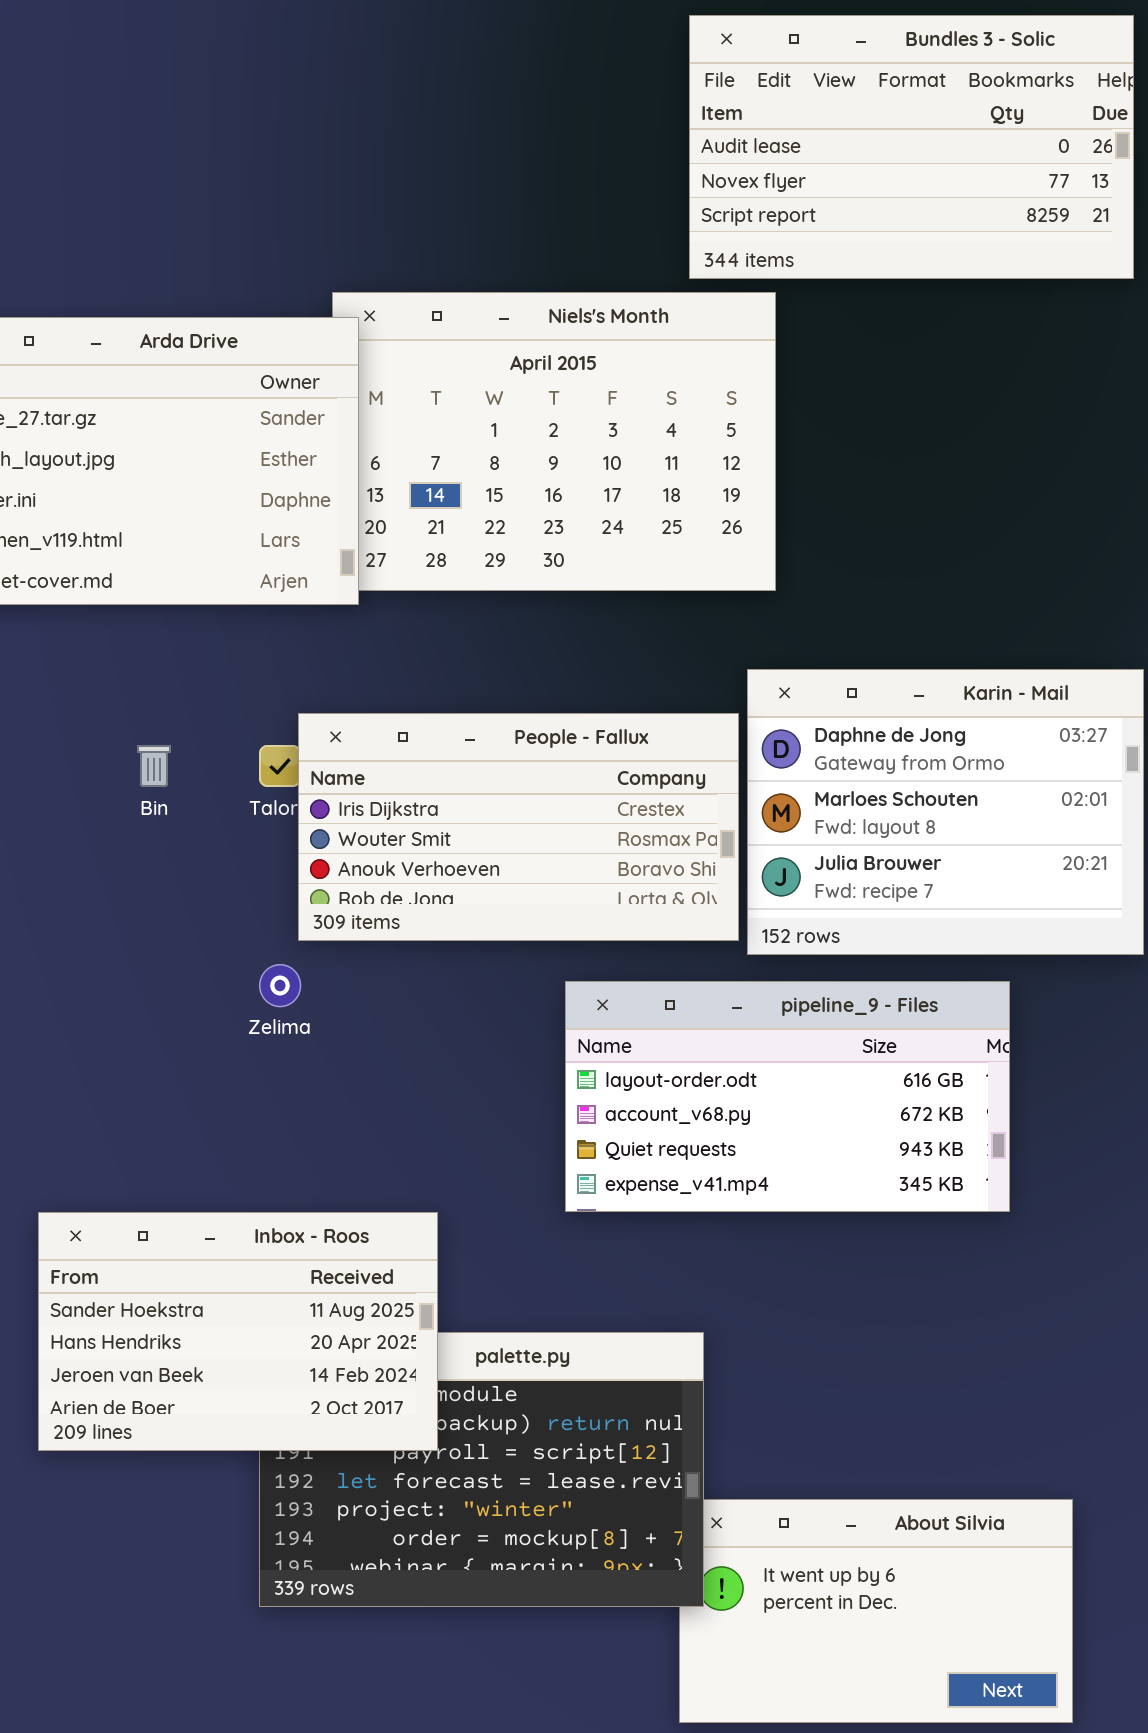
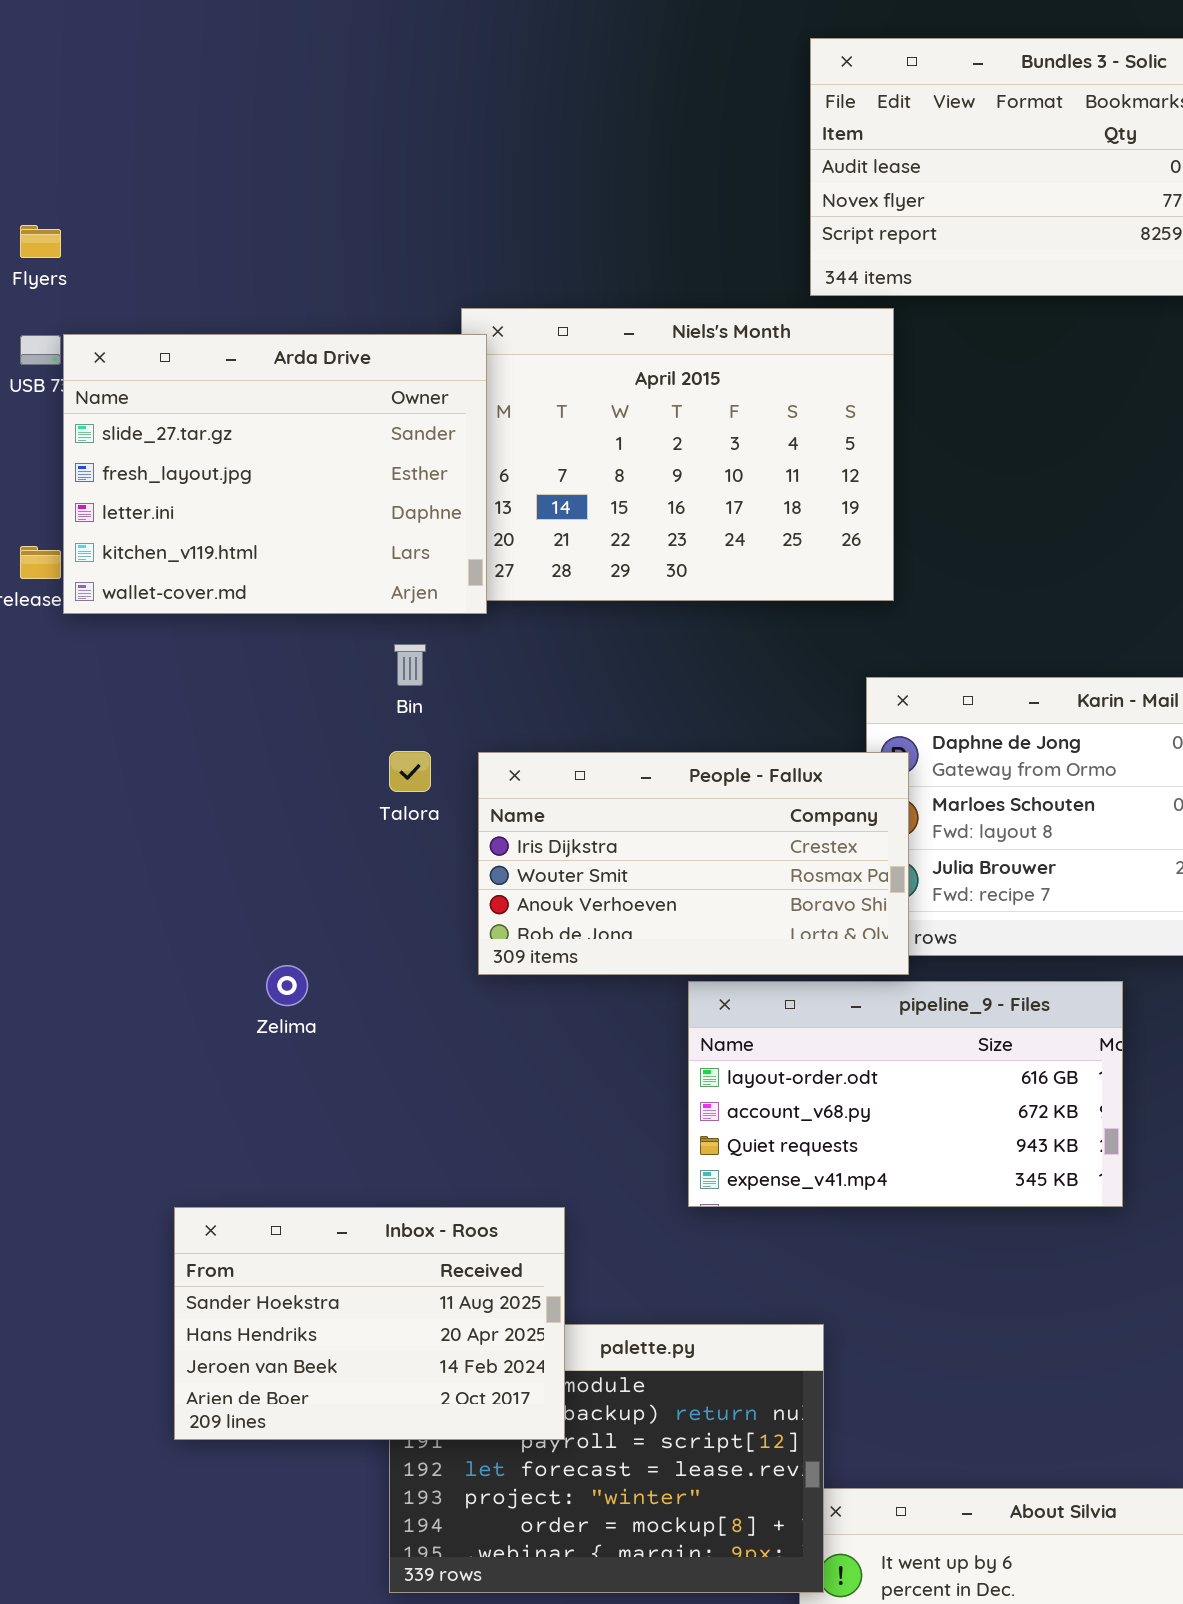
People - Fallux: [298,713,739,941] -> [478,752,909,975], moved
Bin: [137,745,171,787] -> [394,644,426,686], moved
Zelima: [259,964,301,1007] -> [266,965,308,1006], moved

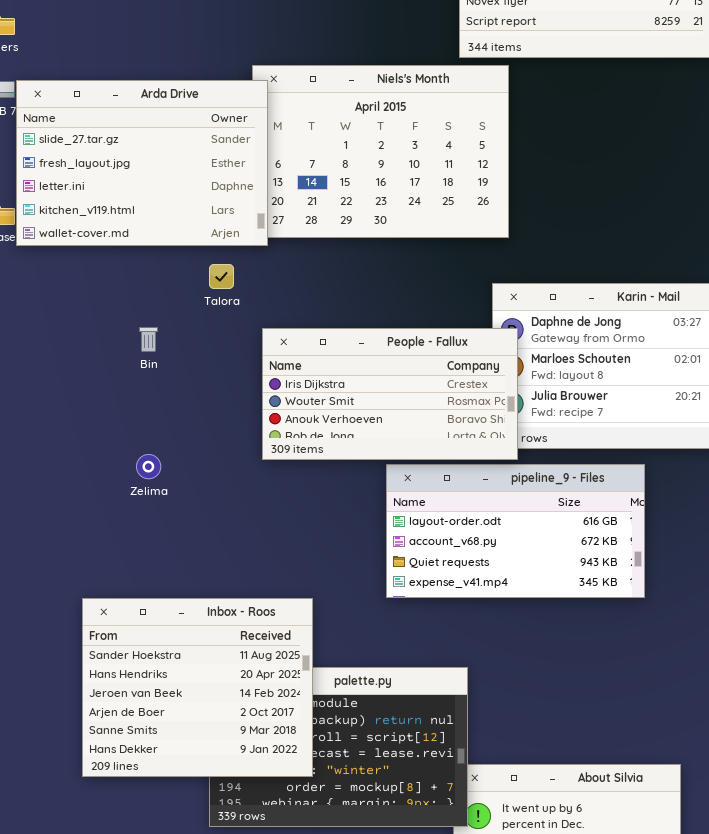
Bin: [394,644,426,686] -> [139,327,158,352], moved
Talora: [389,751,431,792] -> [209,264,234,289], moved
Inbox - Roos: [174,1207,565,1440] -> [82,598,313,777], resized

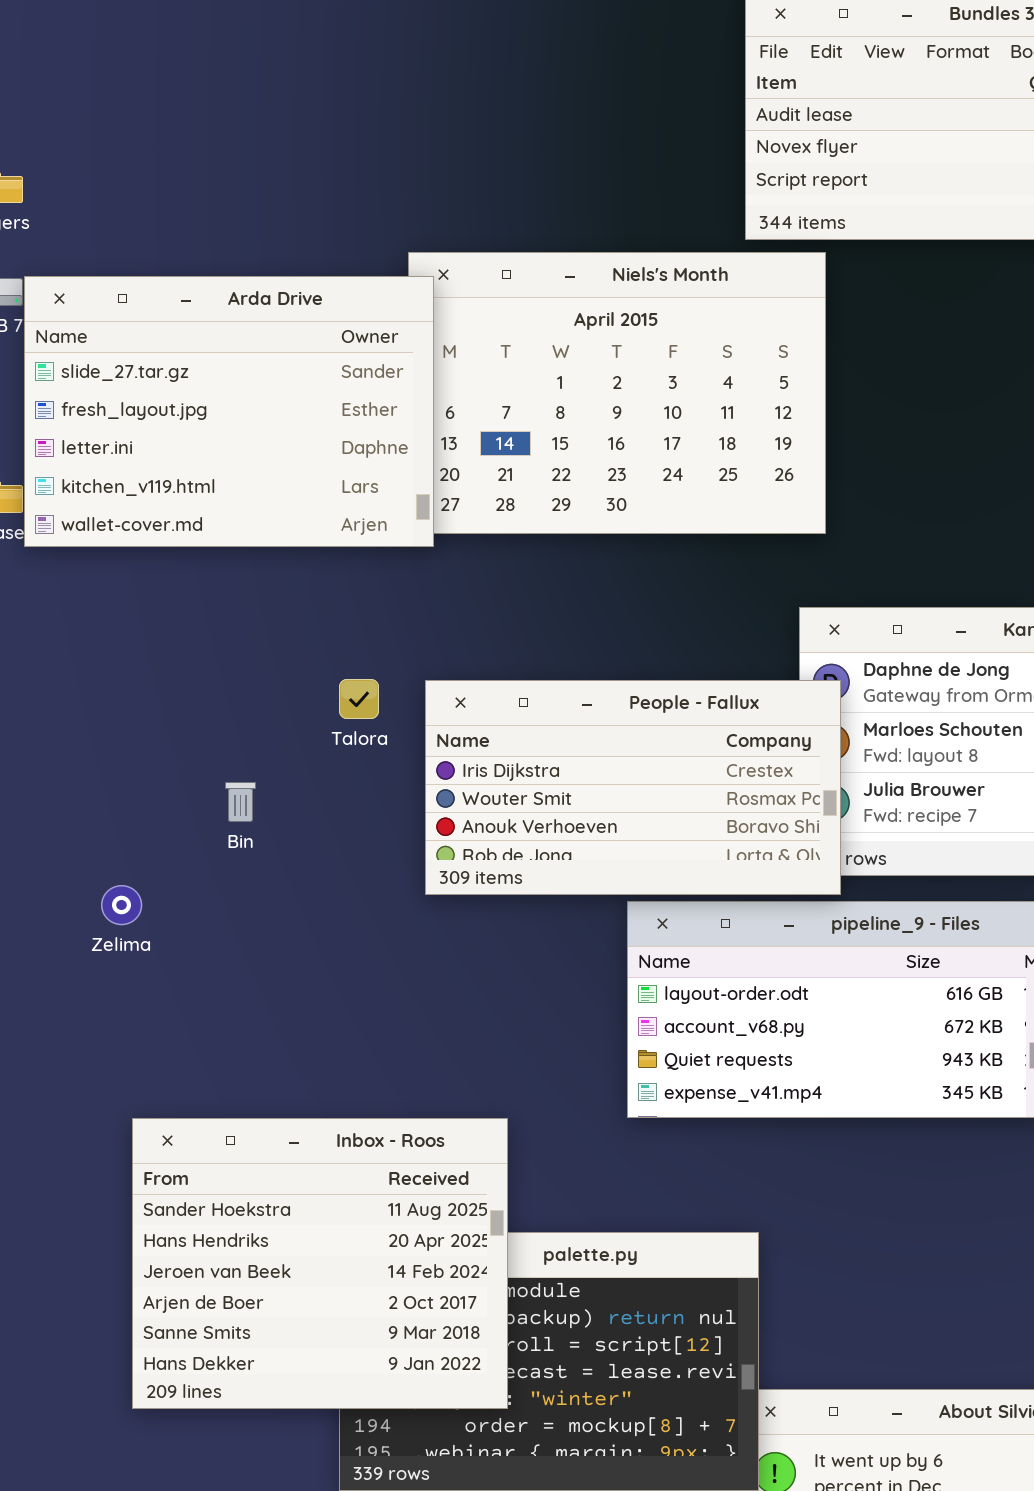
Talora: [209,264,234,289] -> [339,679,379,719], moved
Bin: [139,327,158,352] -> [225,782,256,822], moved
Zelima: [136,454,161,479] -> [101,885,142,925], moved

